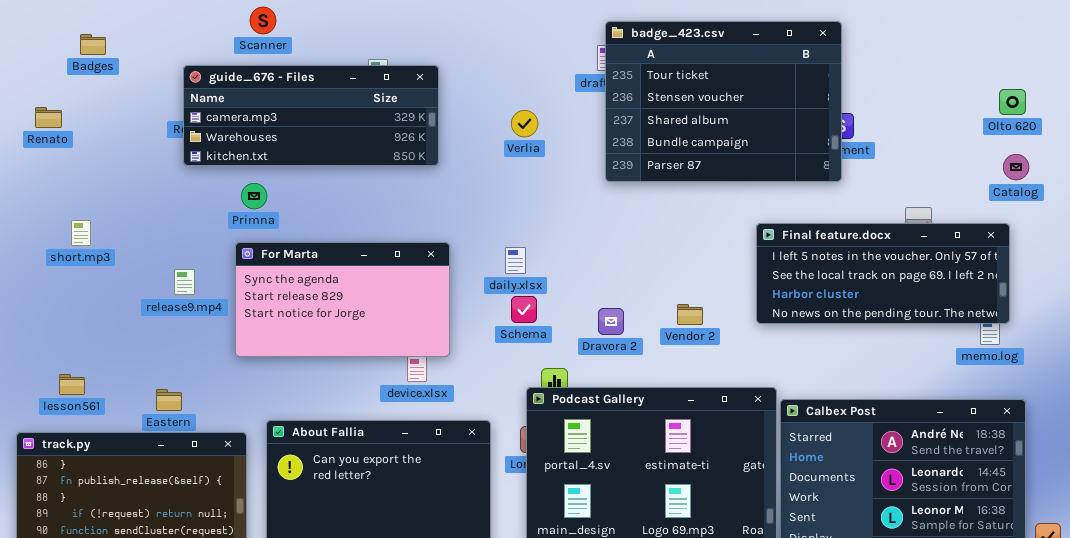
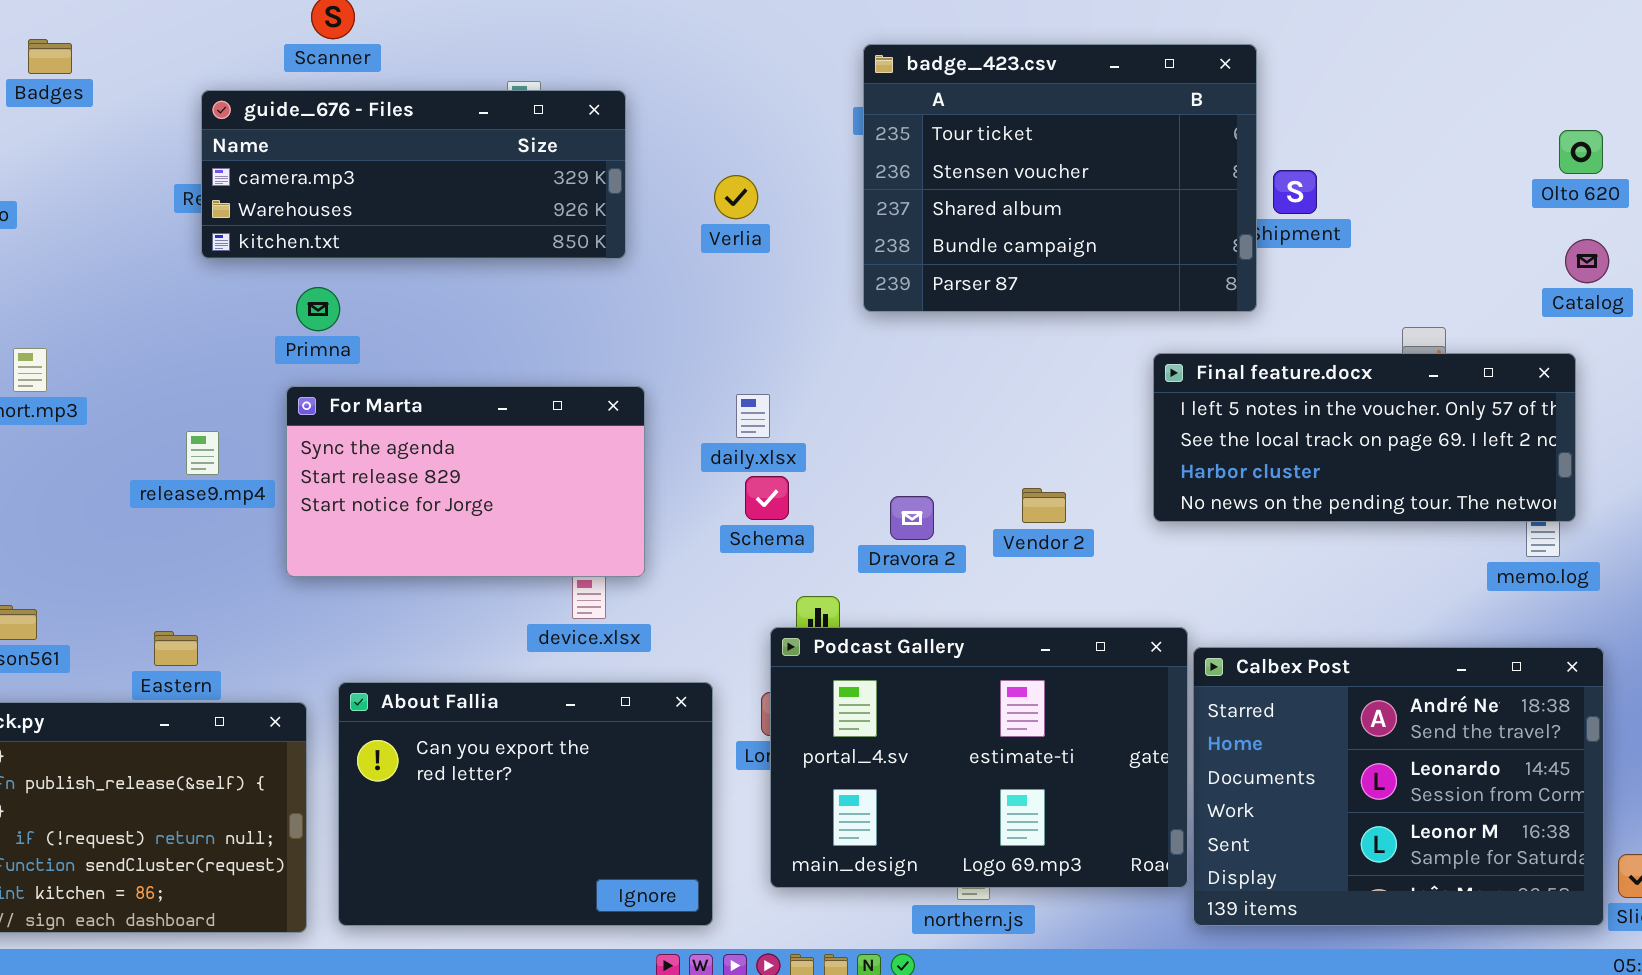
badge_423.csv: [605,21,842,182] -> [863,44,1257,312], moved
Verlia: [511,110,538,137] -> [714,175,758,219], moved

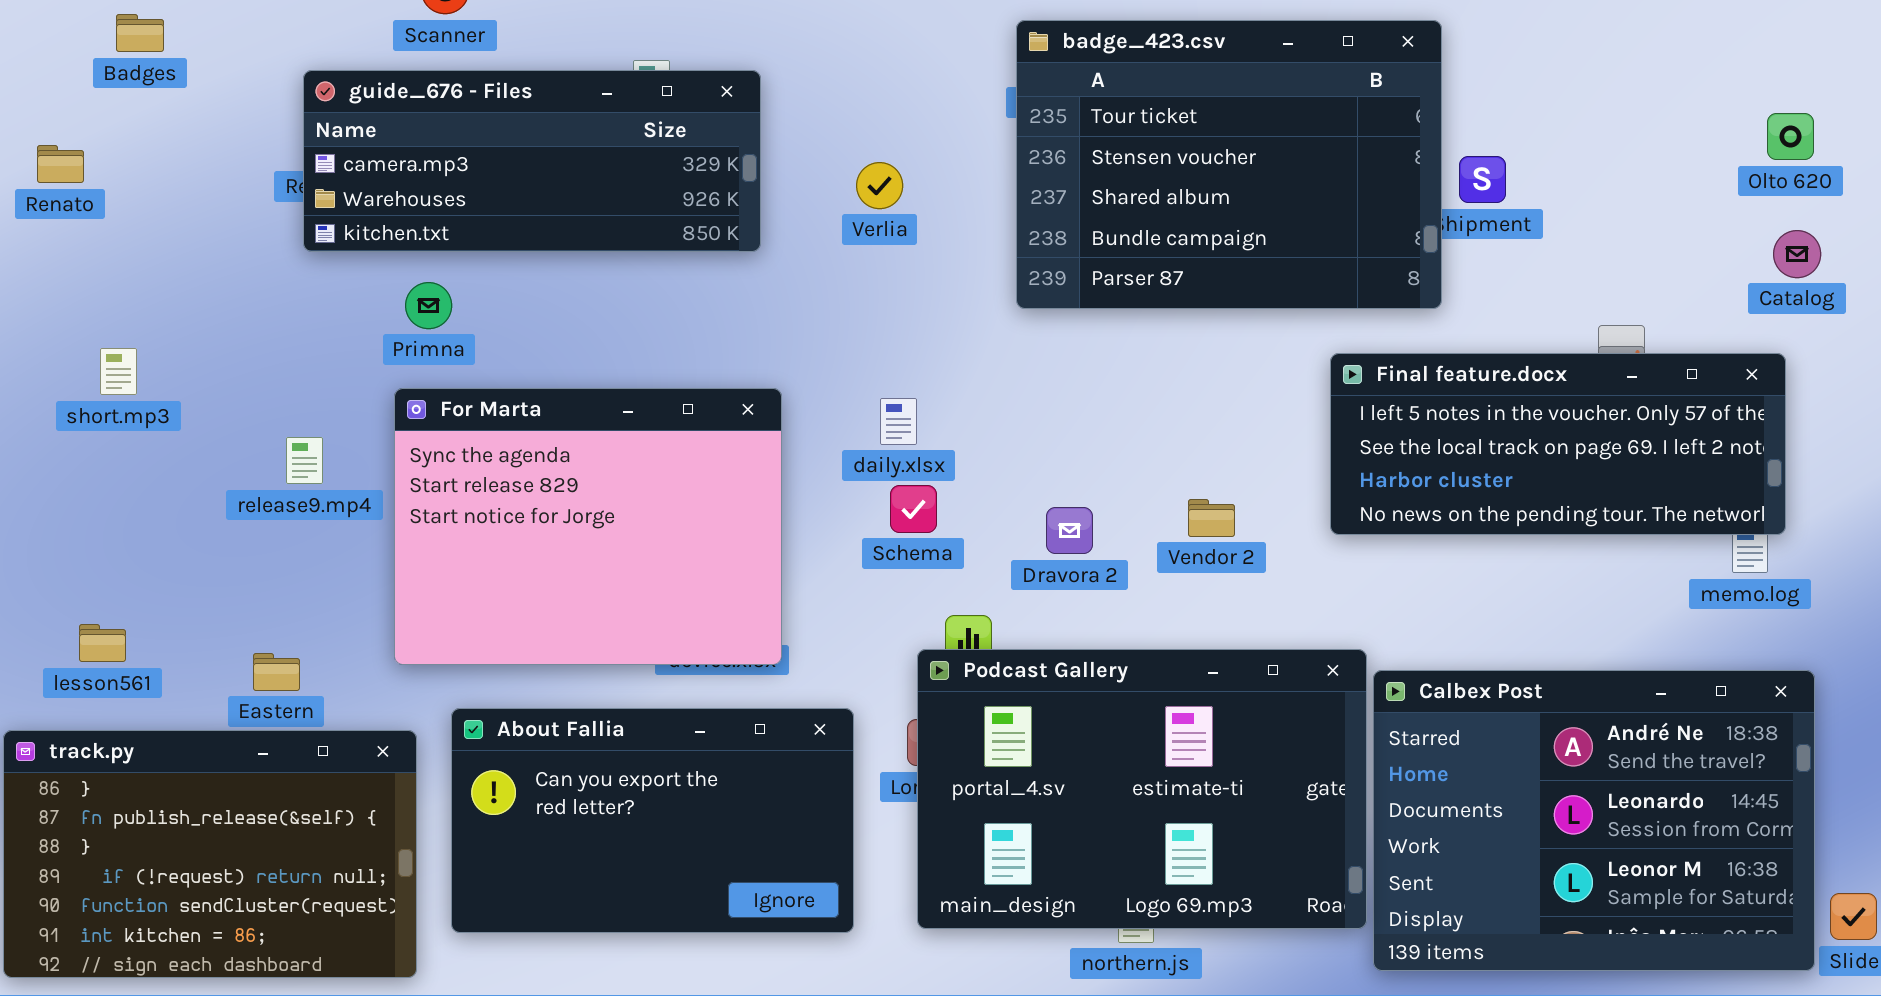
For Marta: [286,386,645,577] -> [394,388,782,665], resized
About Fallia: [338,682,713,926] -> [451,708,854,933], resized

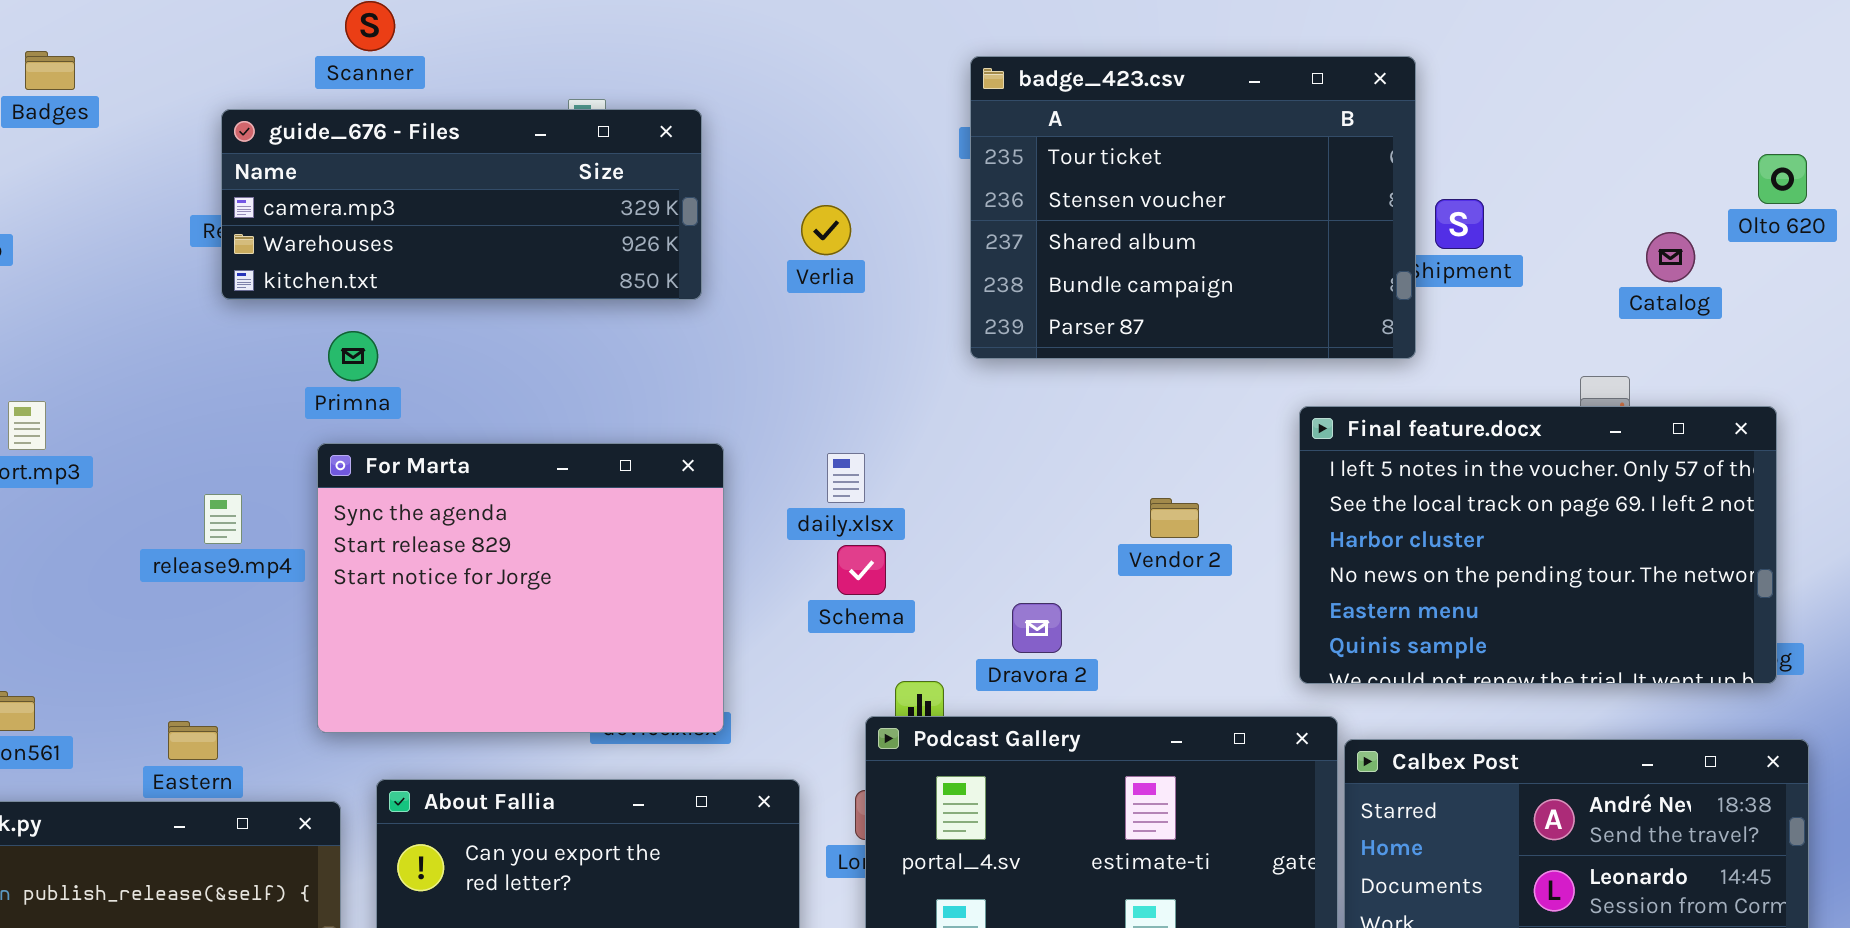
Catalog: [1773,230,1821,278] -> [1646,232,1695,282], moved
Final feature.docx: [1330,353,1786,535] -> [1299,406,1777,684], resized
Vendor 2: [1188,499,1235,537] -> [1150,498,1199,538], moved
Dravora 2: [1046,507,1093,554] -> [1012,603,1062,653], moved

